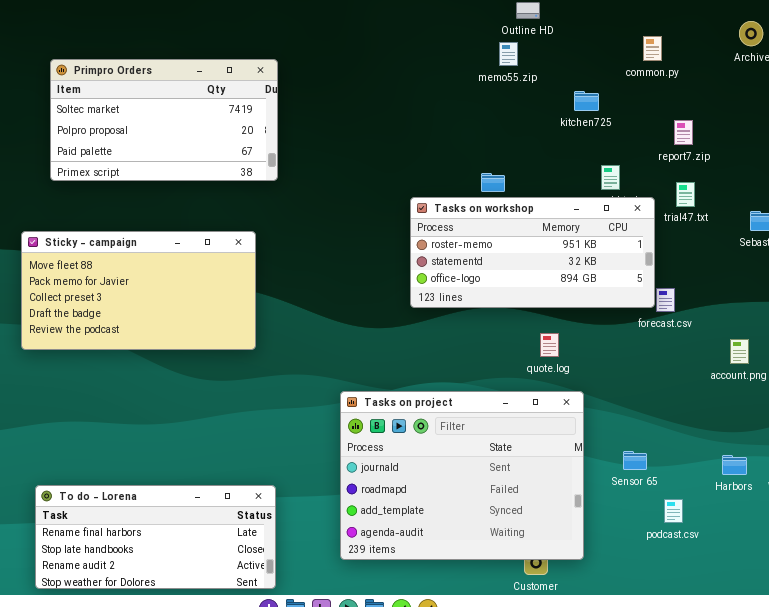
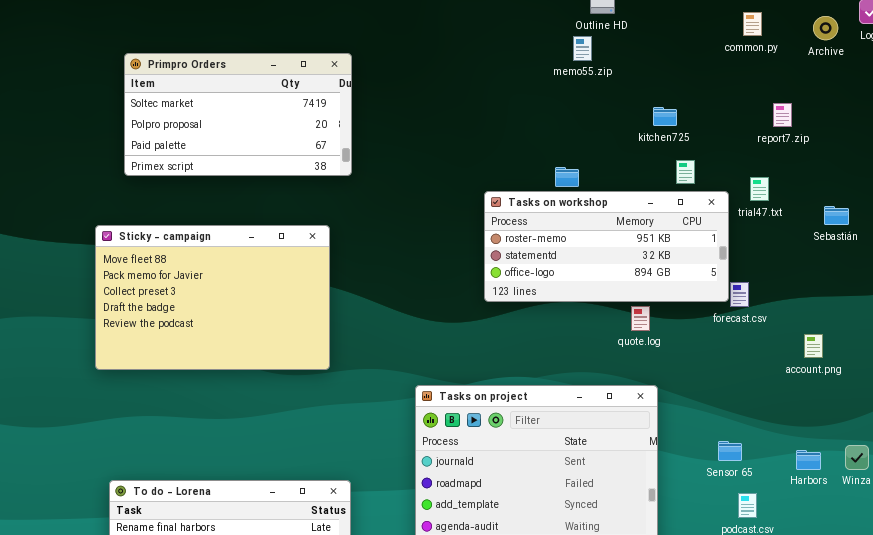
common.py: [643,36,662,61] -> [743,12,762,36], moved
kitchen725: [574,91,599,111] -> [653,107,677,126], moved
report7.zip: [674,120,693,145] -> [773,103,792,127], moved
Sticky - campaign: [21,231,256,350] -> [95,225,330,370], resized
quote.log: [540,333,559,357] -> [631,306,650,331], moved
Sensor 65: [623,451,647,470] -> [718,441,742,461], moved

